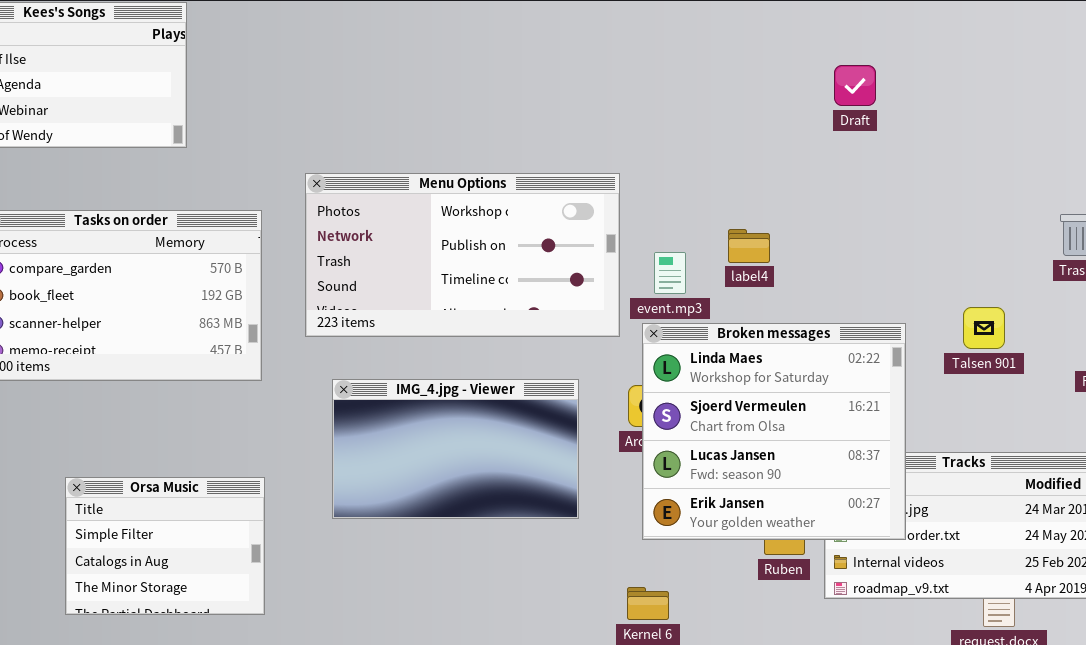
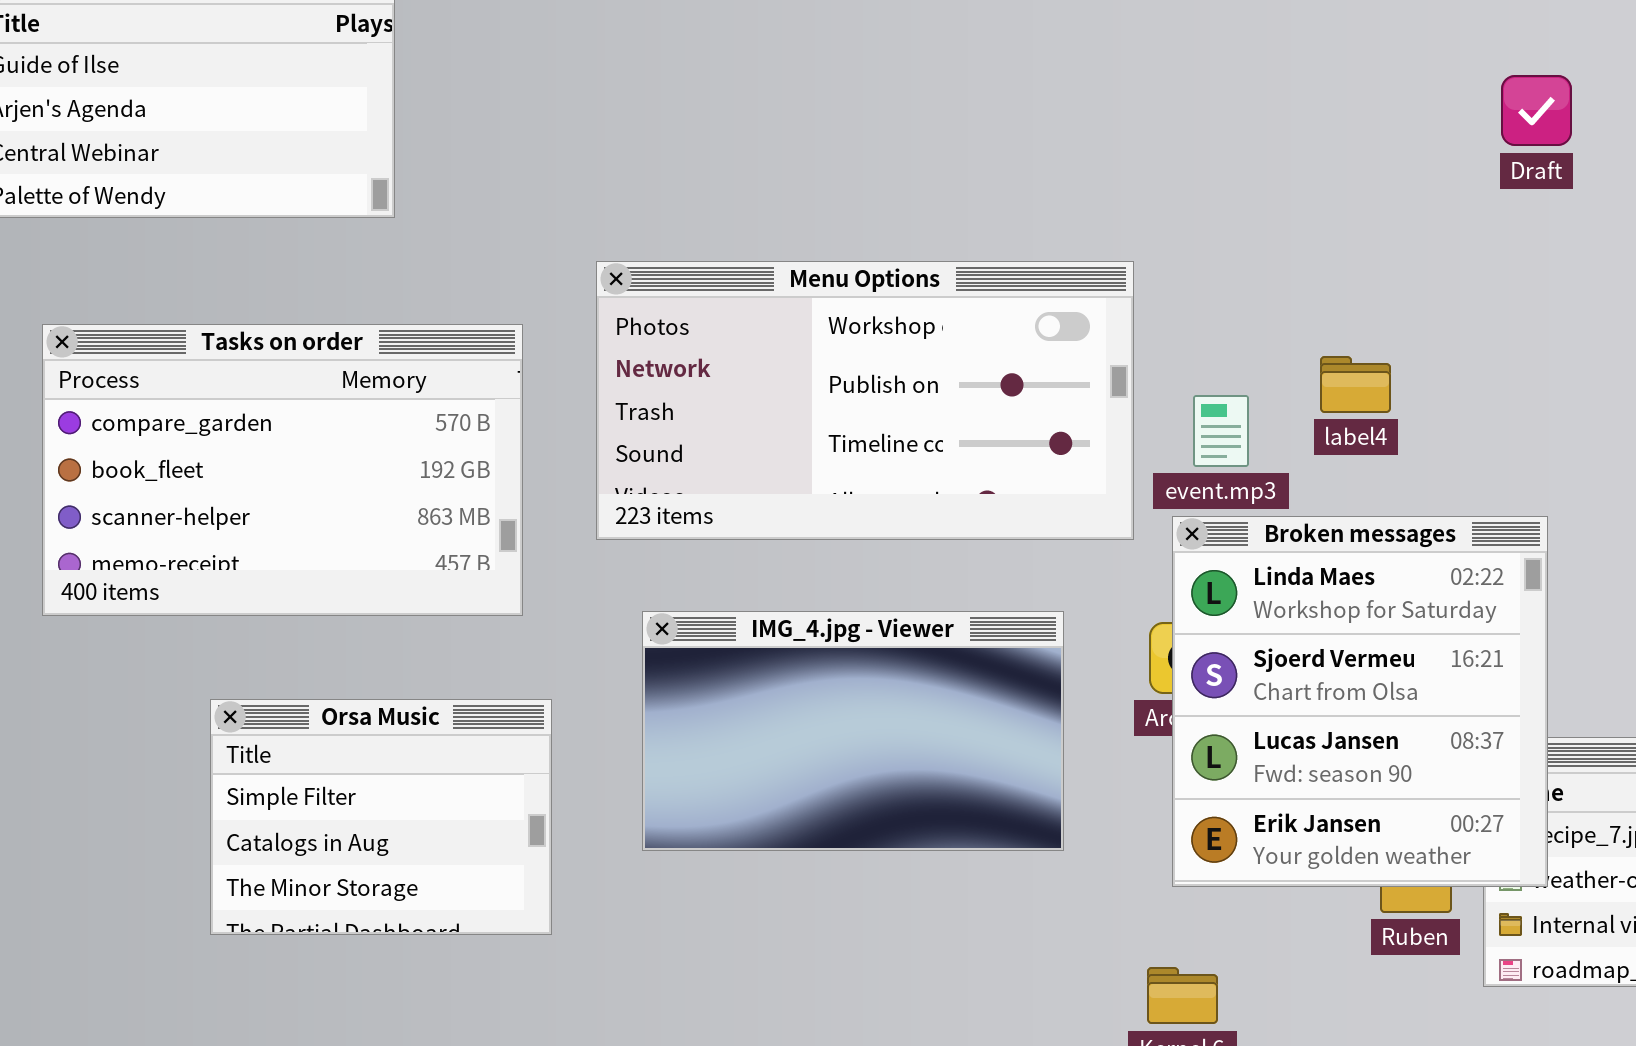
Broken messages: [642,323,906,540] -> [1172,516,1548,887], resized
Orsa Music: [65,477,265,615] -> [210,699,552,935], moved

